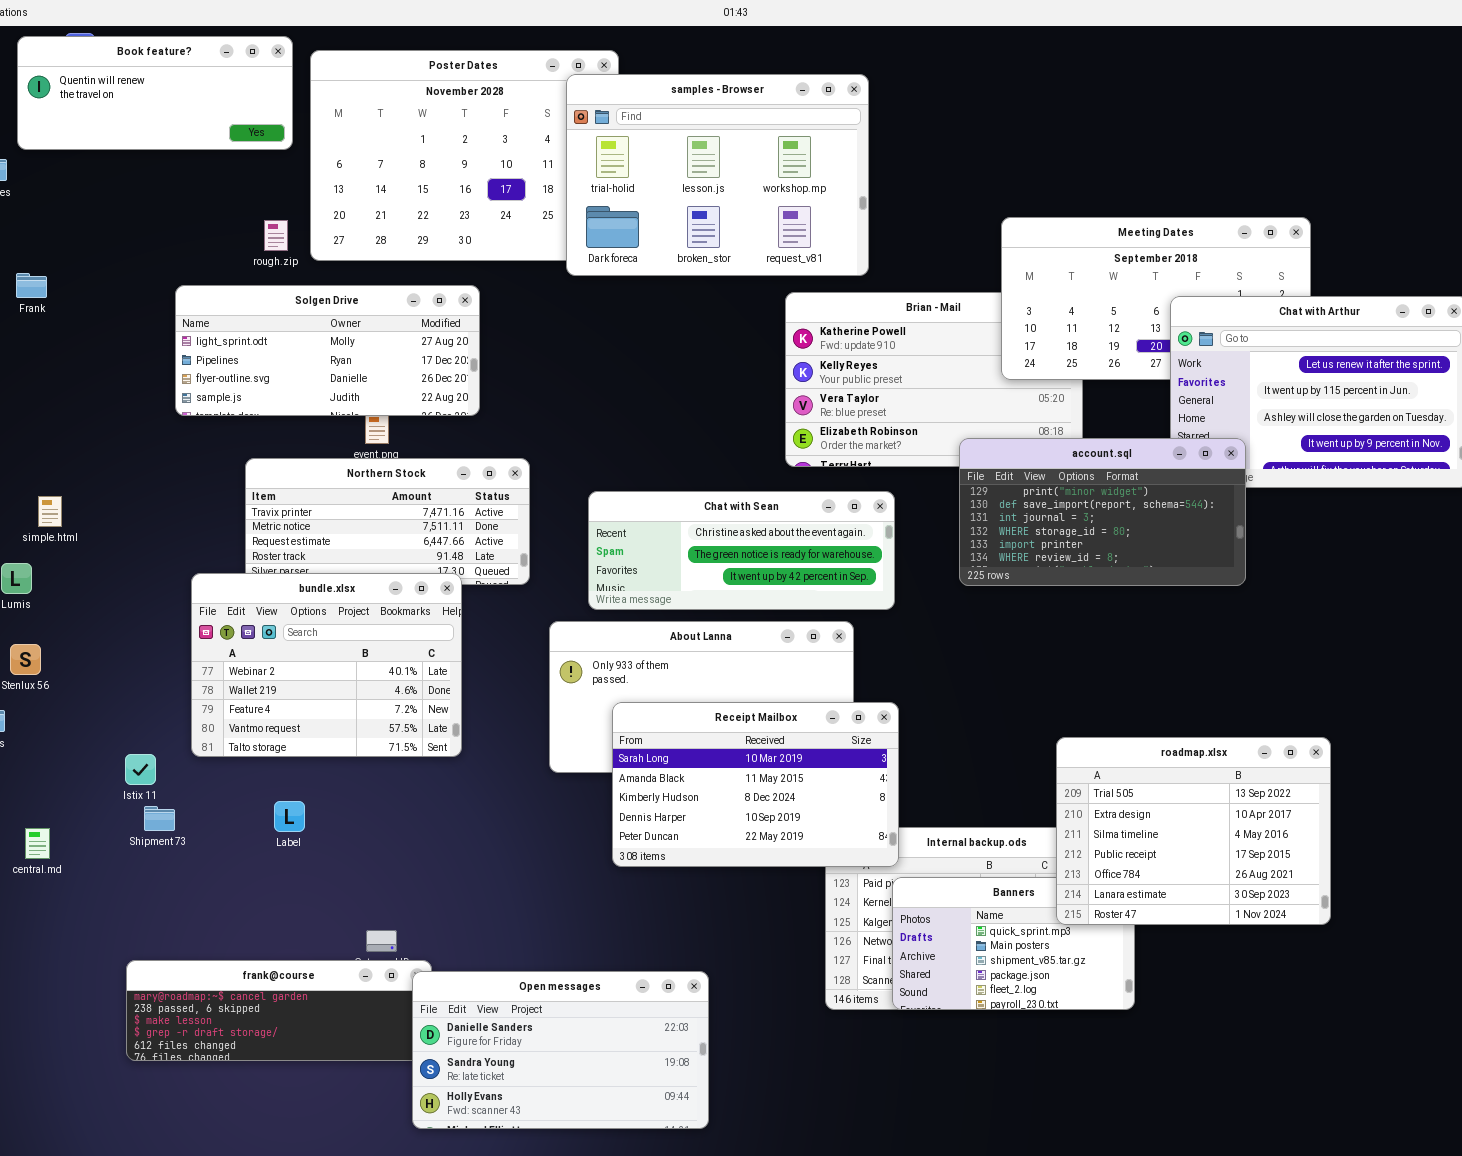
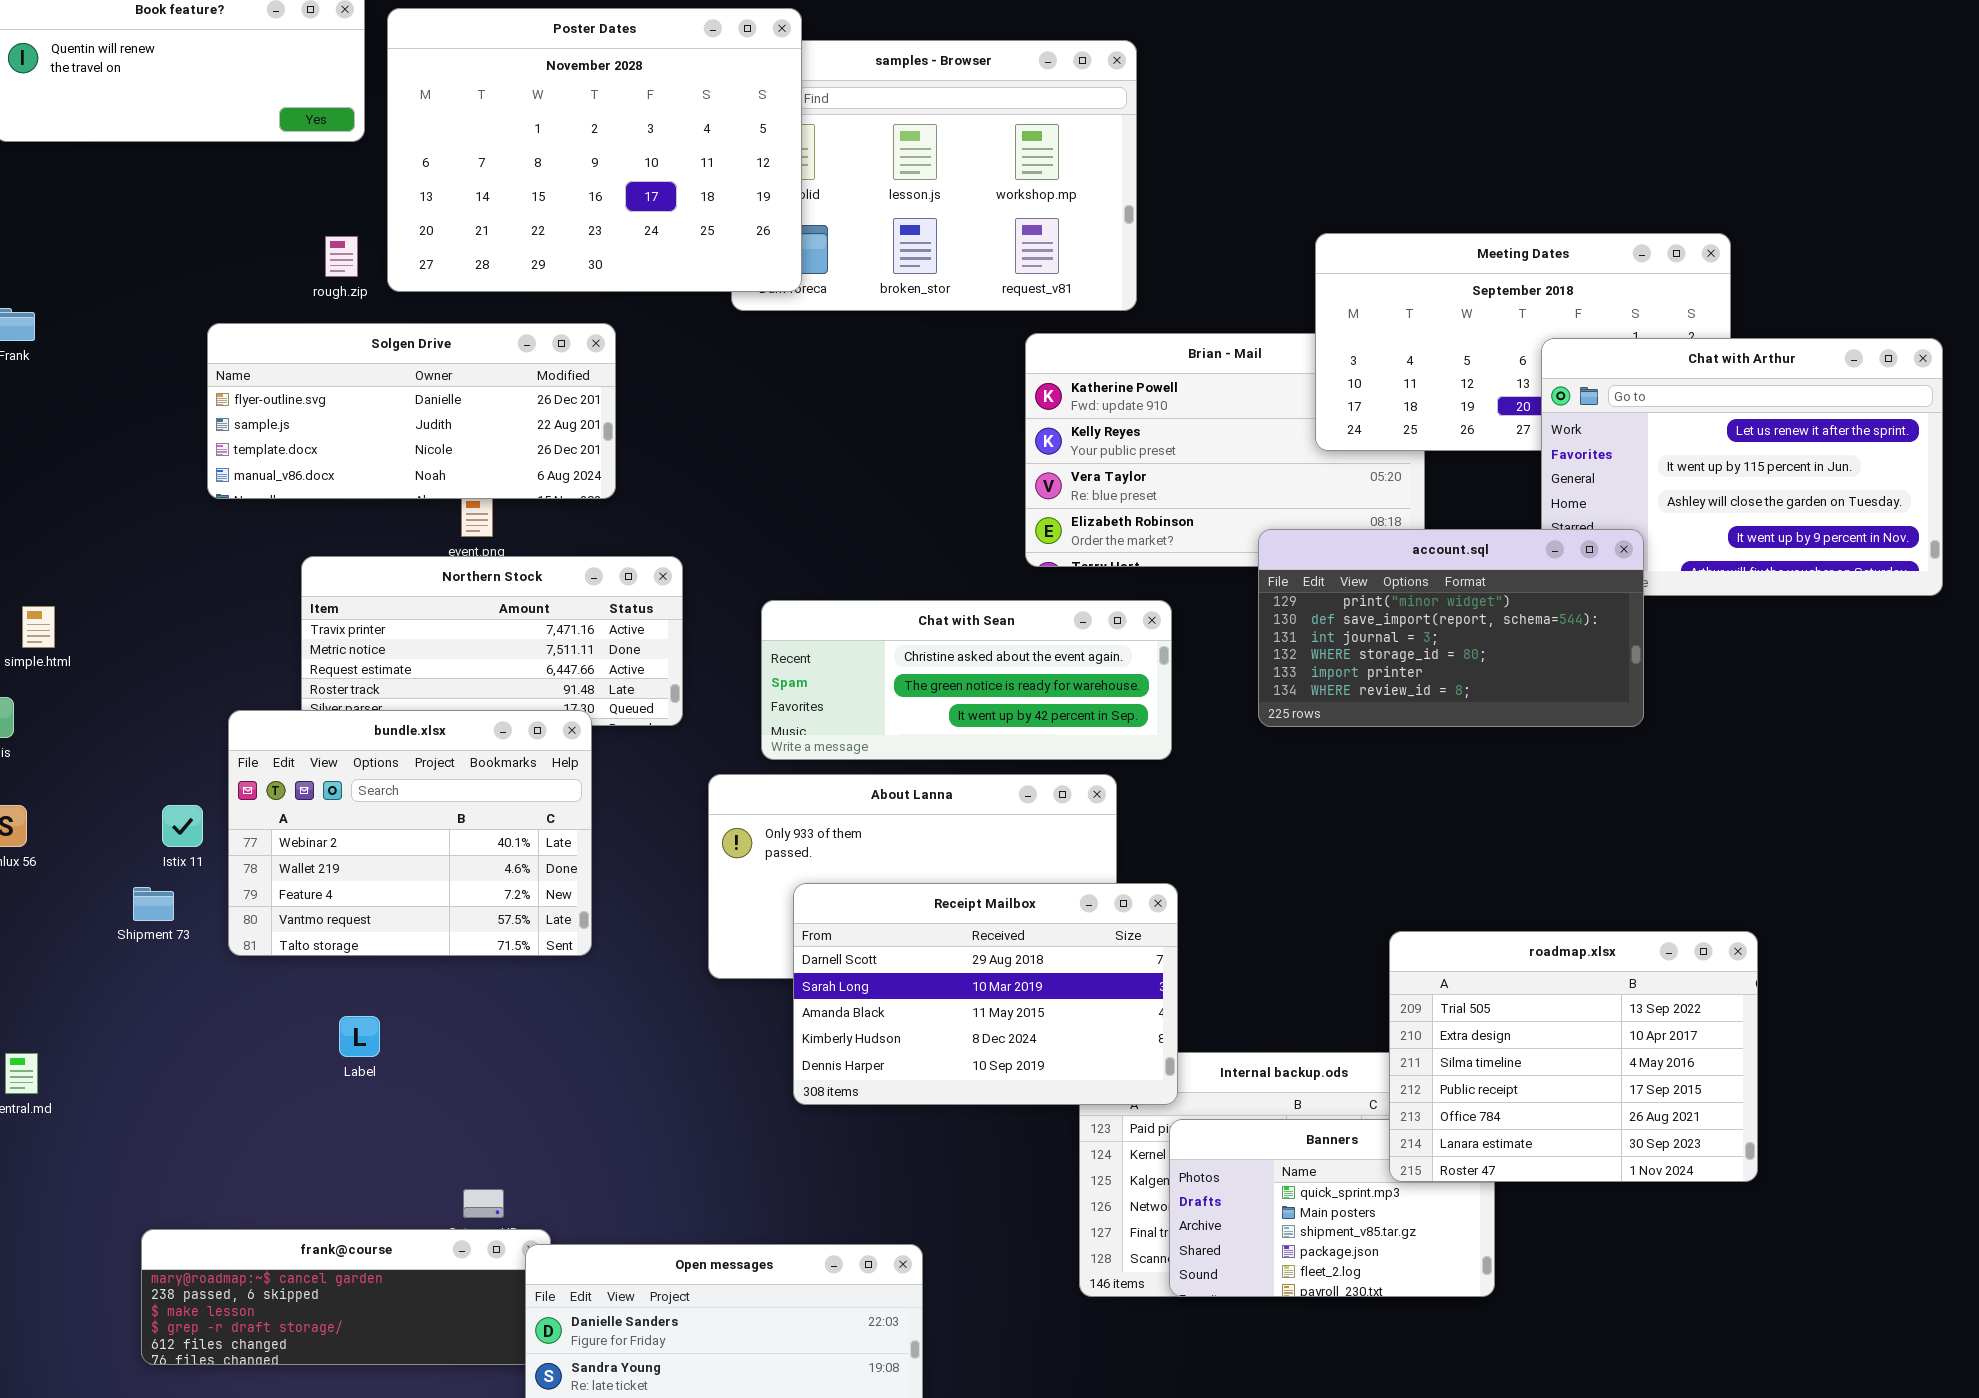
Poster Dates: [310,50,619,261] -> [387,8,802,292], raised
Solgen Drive: [175,285,480,416] -> [207,323,616,499], scrolled down 2 rows
Receipt Mailbox: [612,702,899,867] -> [793,883,1178,1105], scrolled up 1 row
Istix 11: [125,754,156,785] -> [162,805,203,847], moved
Shipment 73: [144,806,175,831] -> [133,887,174,921], moved

